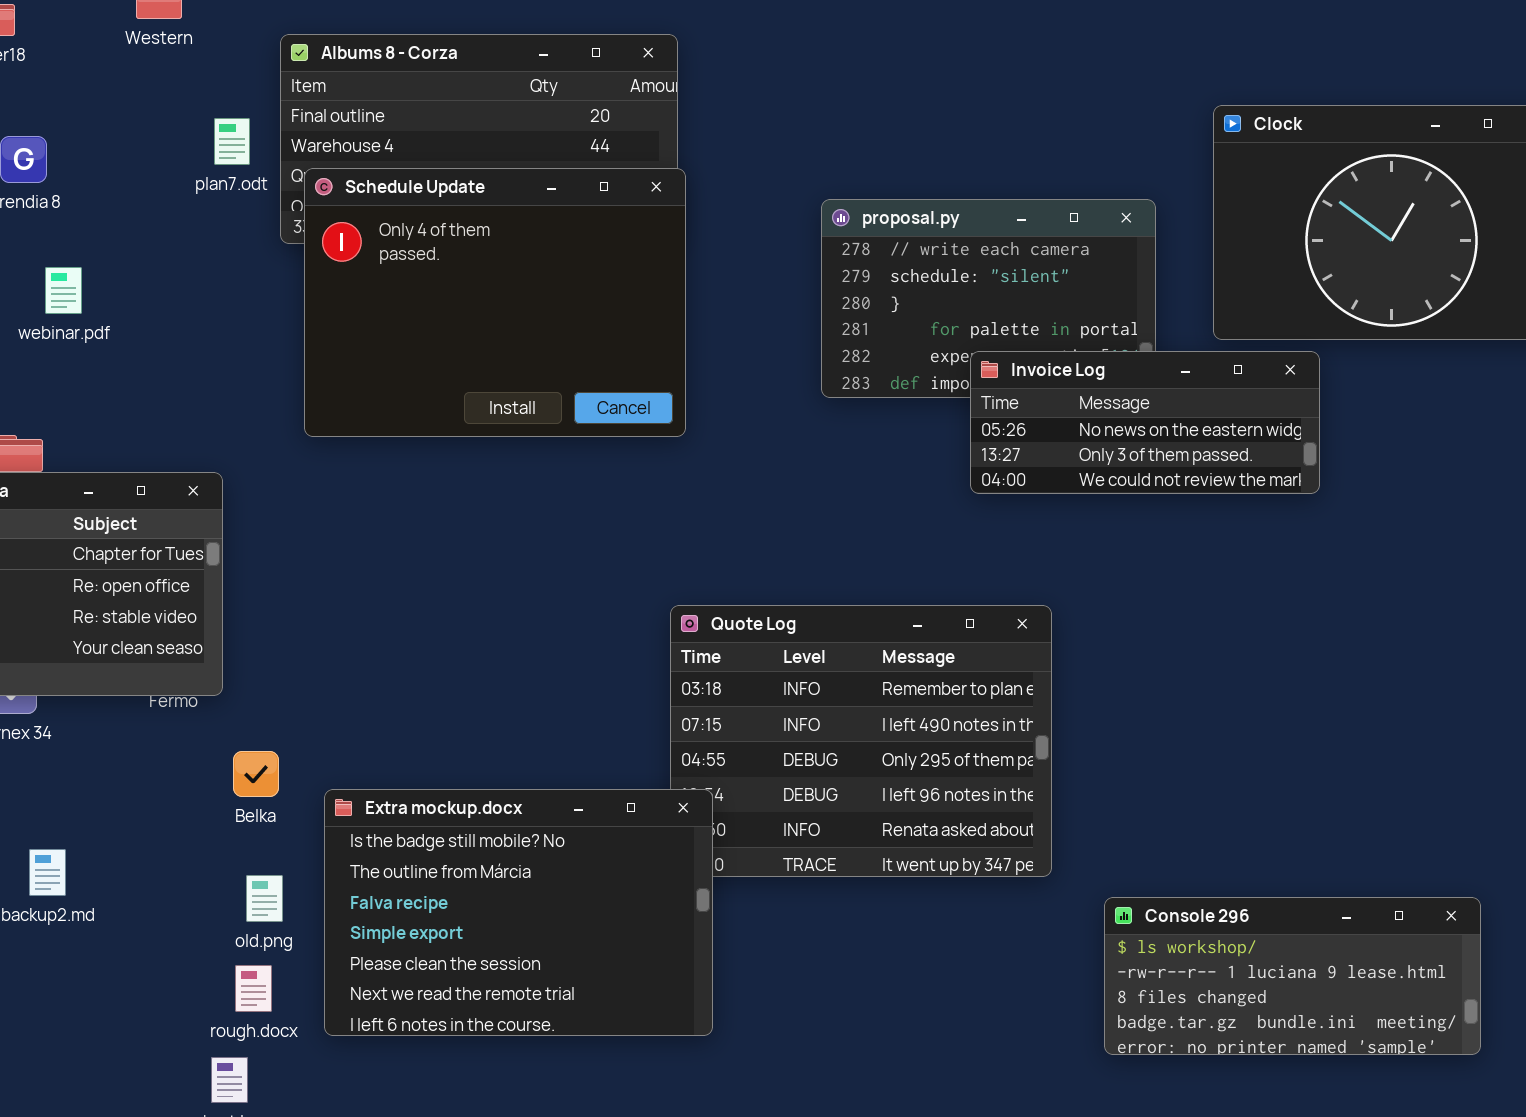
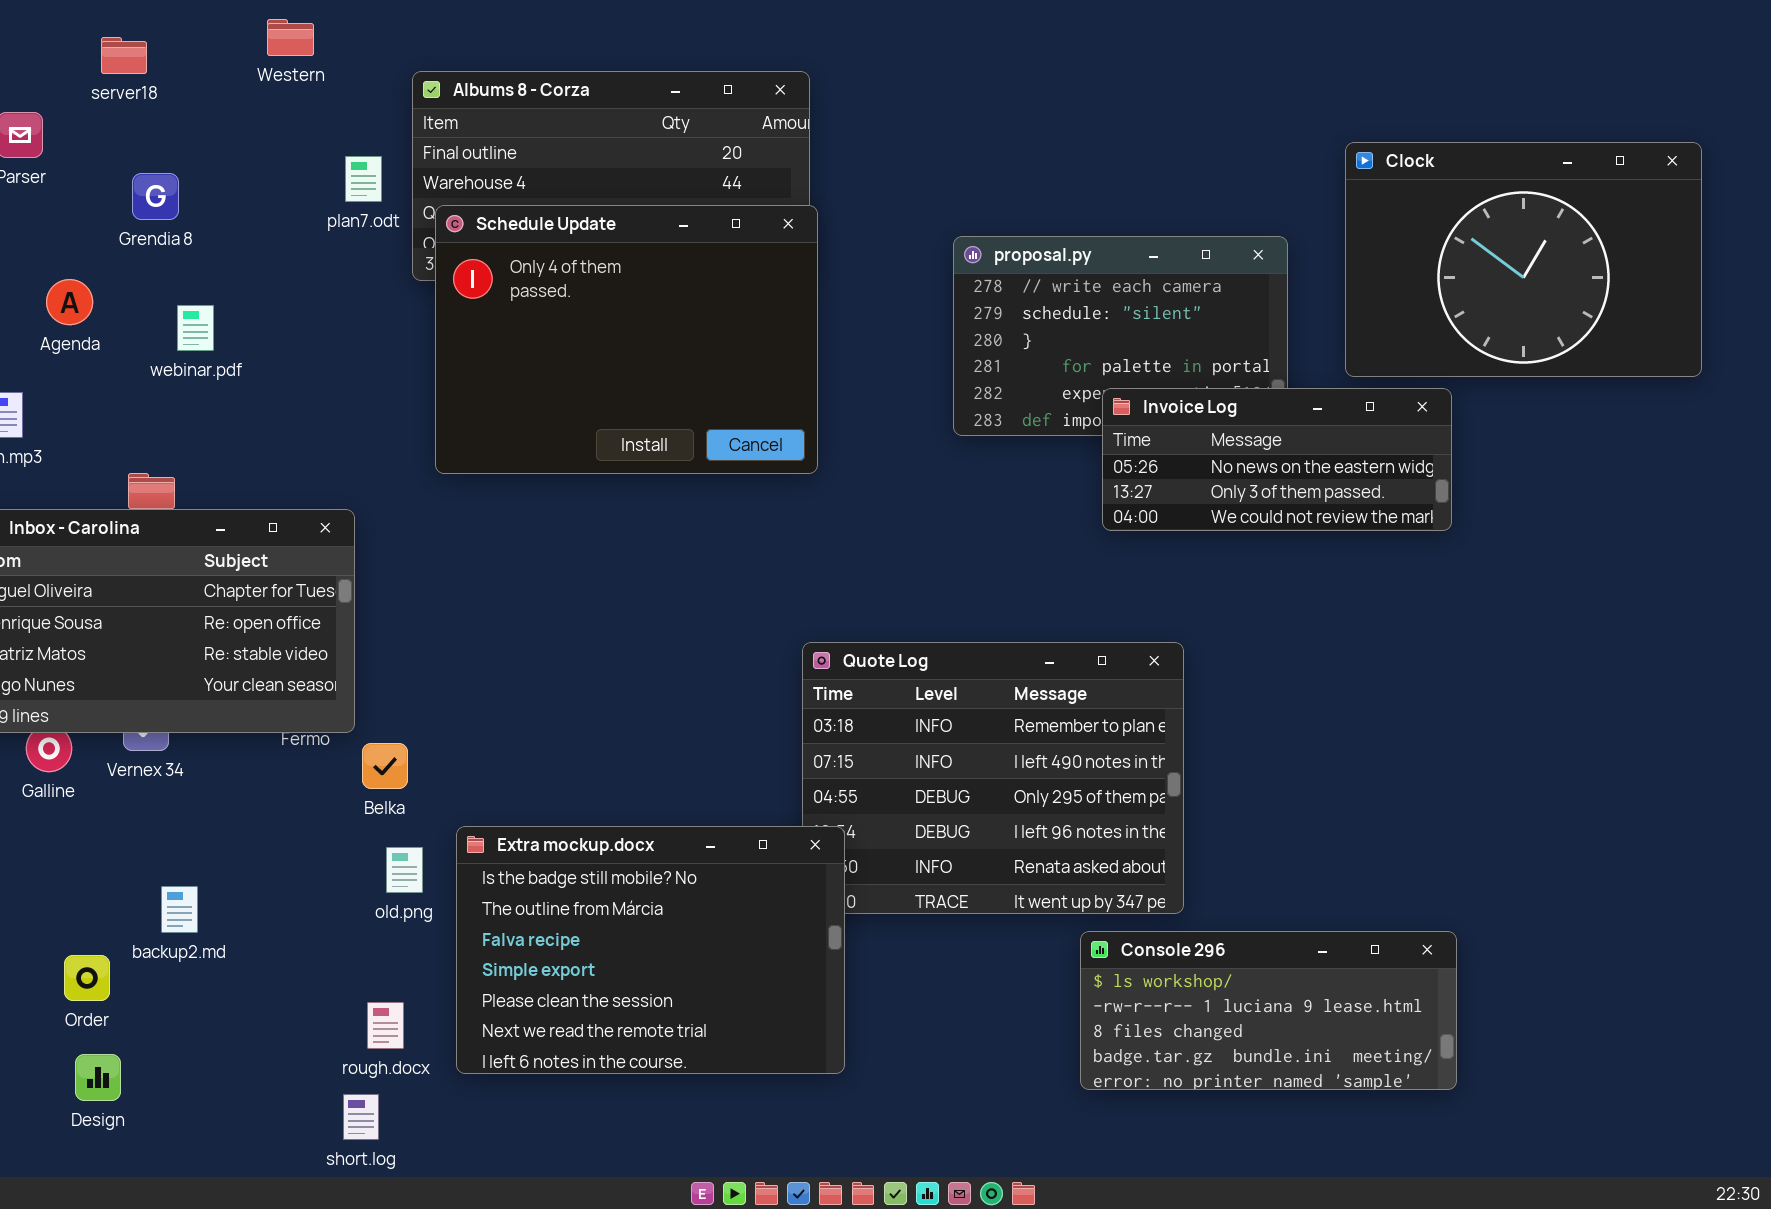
Belka: [233,751,279,797] -> [362,743,408,789], moved
old.png: [246,875,283,922] -> [386,847,423,893], moved
Console 296: [1104,897,1481,1055] -> [1080,931,1457,1090], moved

